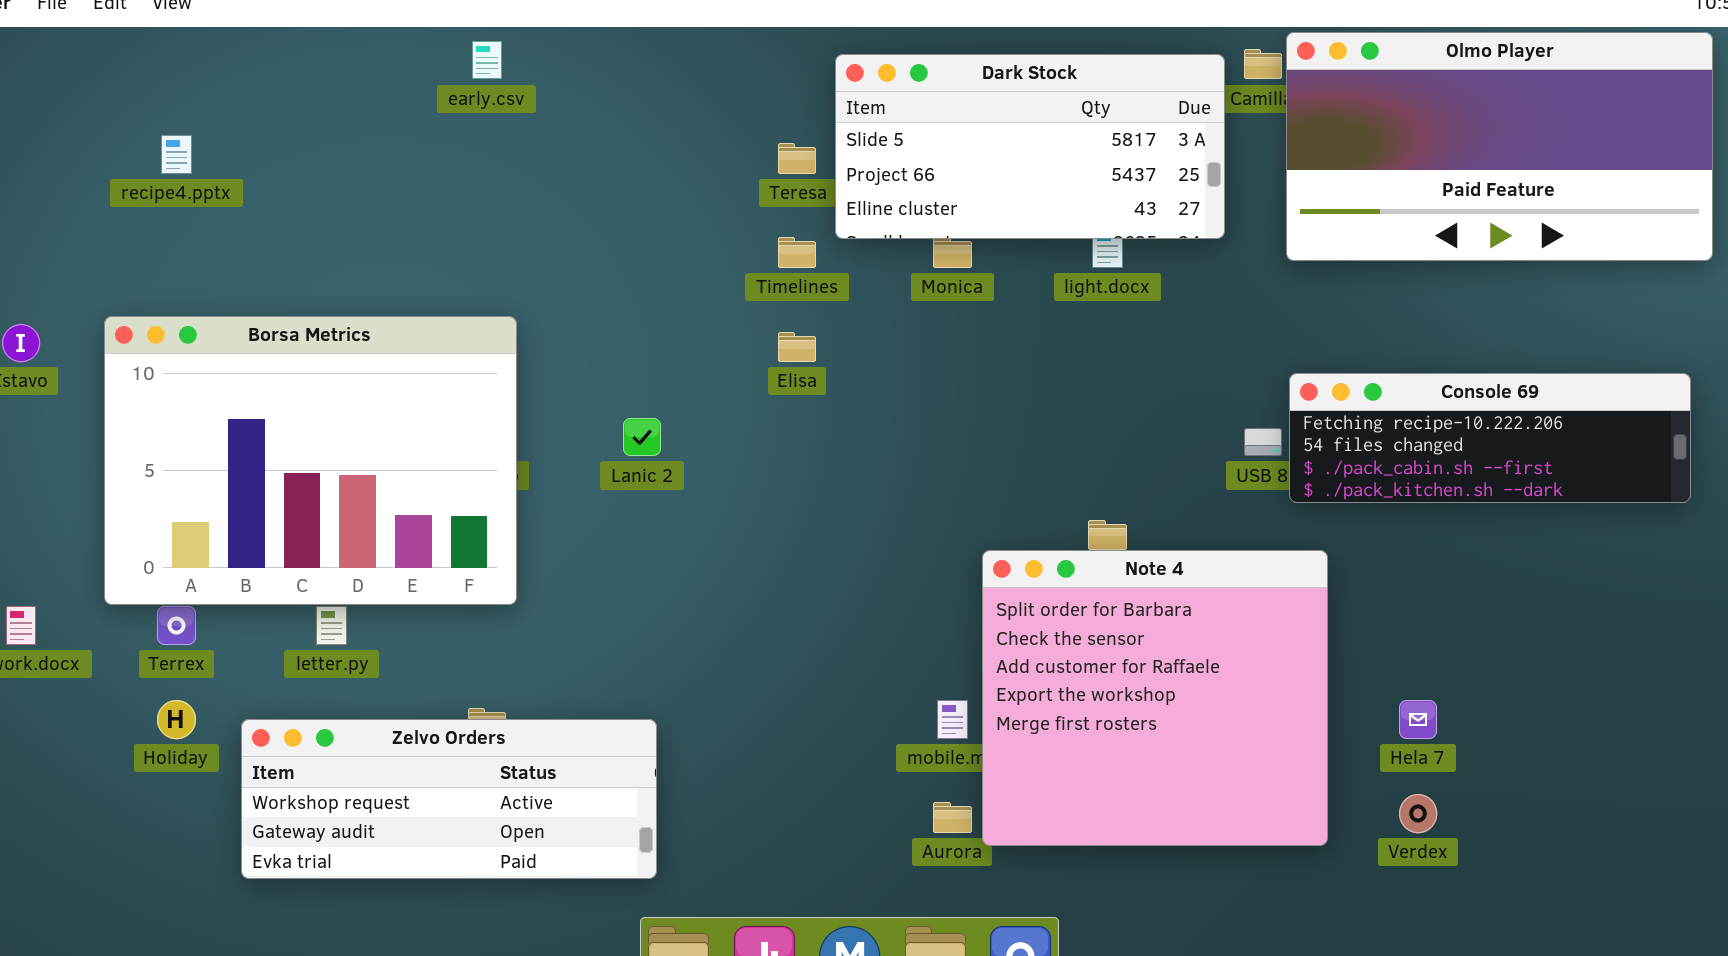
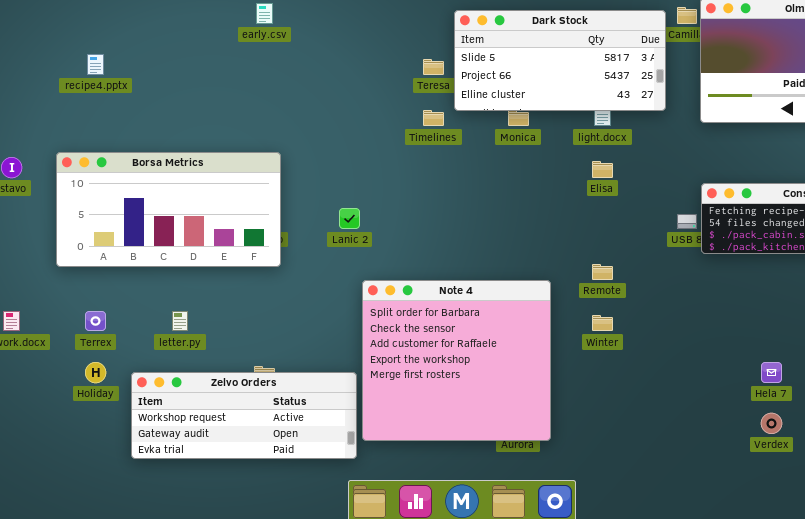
Borsa Metrics: [104,316,517,605] -> [56,152,281,267], resized
Elisa: [778,332,816,362] -> [592,161,613,178], moved
Note 4: [982,550,1328,846] -> [362,280,551,441], moved

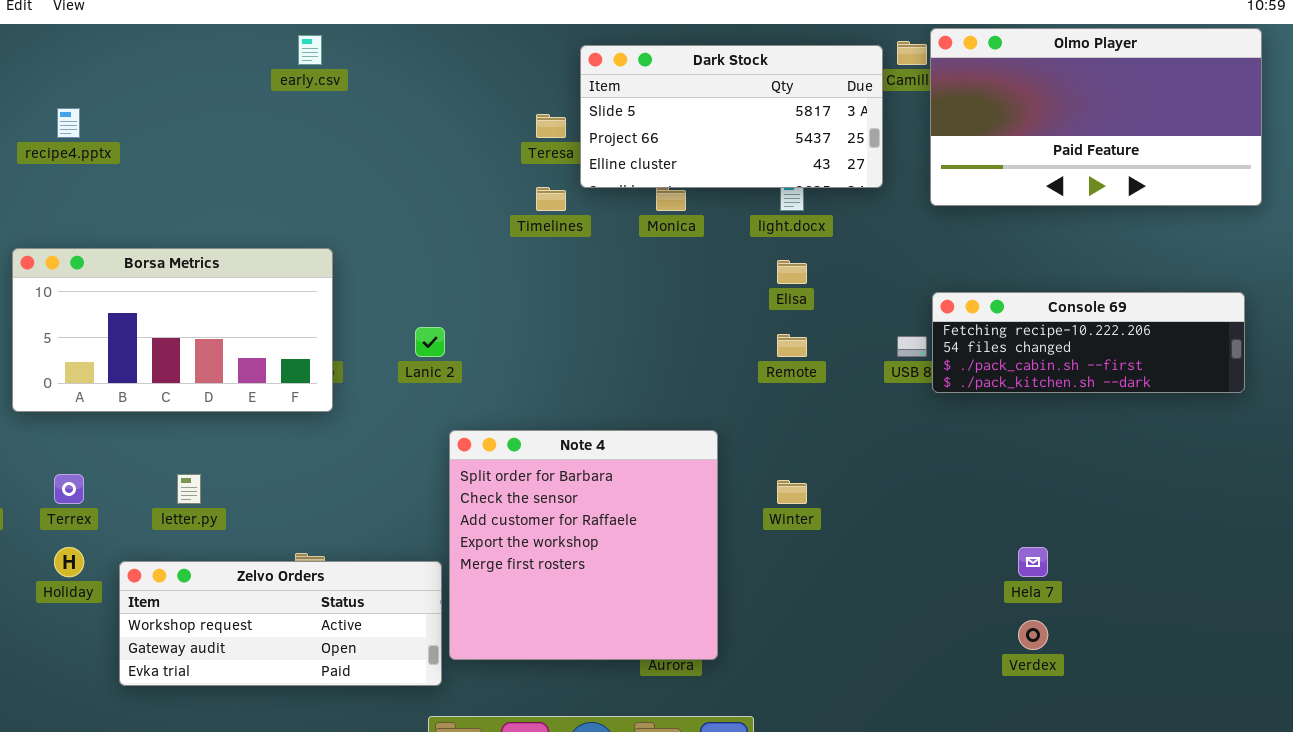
Remote: [592,264,613,280] -> [777,334,807,357], moved

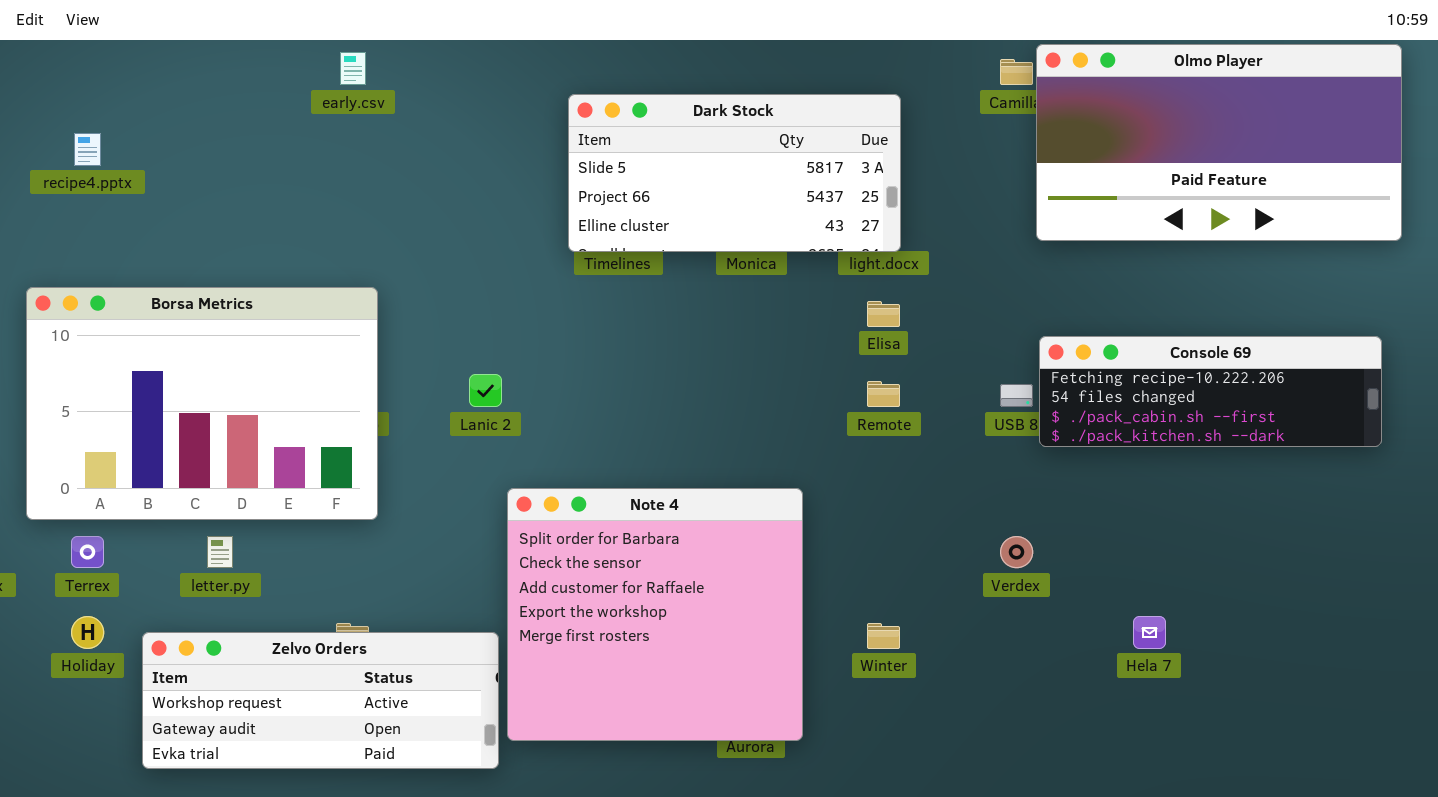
Dark Stock: [580,45,883,188] -> [568,94,901,252], moved
Borsa Metrics: [12,248,333,412] -> [26,287,378,520], resized
Winter: [777,480,807,504] -> [867,623,900,649], moved
Verdex: [1018,620,1048,650] -> [1000,536,1033,568], moved

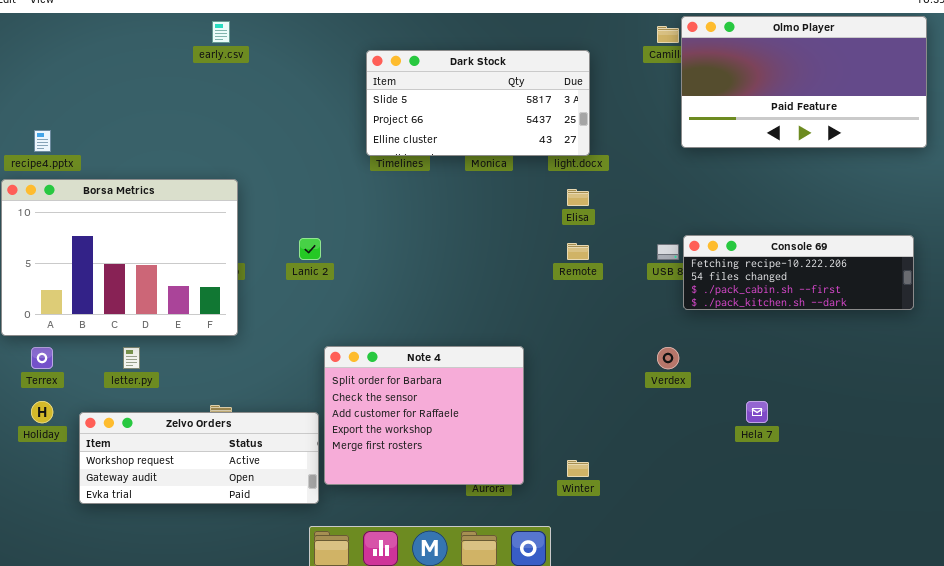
recipe4.pptx: [74,133,101,166] -> [34,130,51,152], moved
Console 69: [1039,336,1382,447] -> [683,235,914,310], moved
Note 4: [507,488,803,741] -> [324,346,524,485], resized
Winter: [867,623,900,649] -> [567,460,589,477], moved

